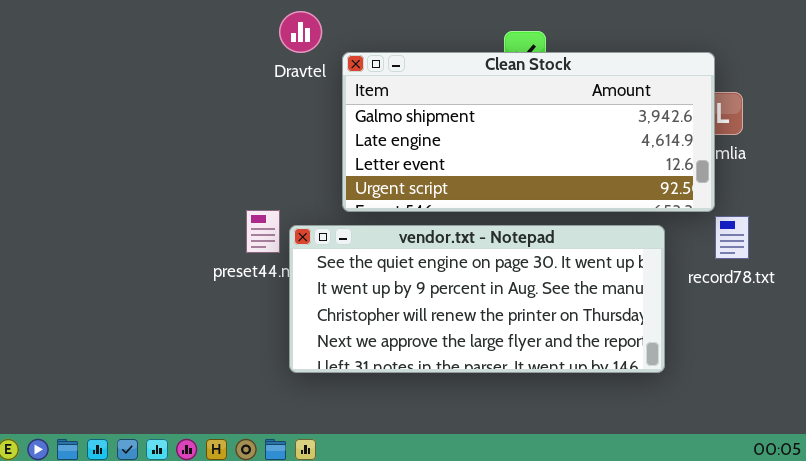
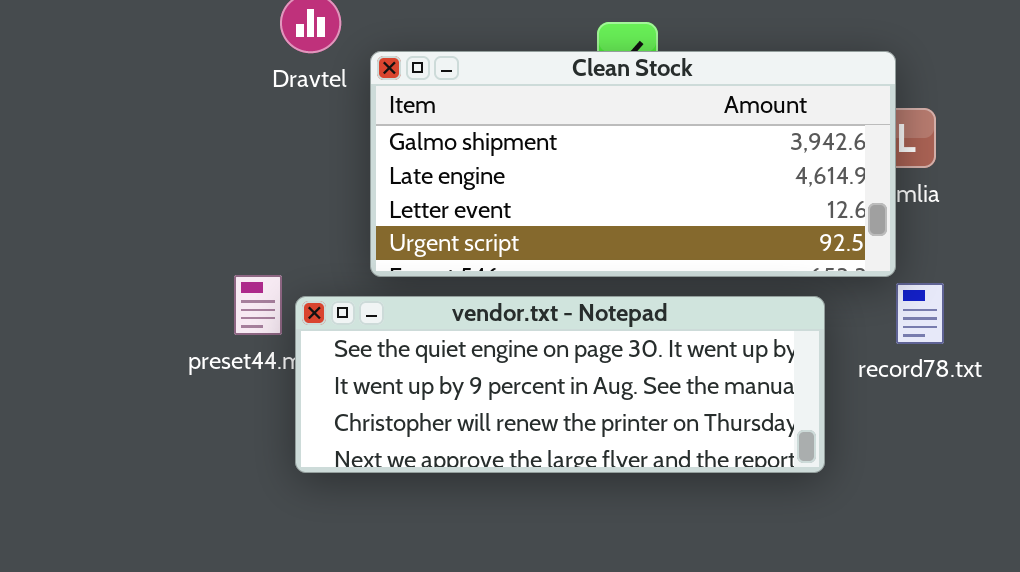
vendor.txt - Notepad: [289,225,665,373] -> [295,296,825,473], resized

